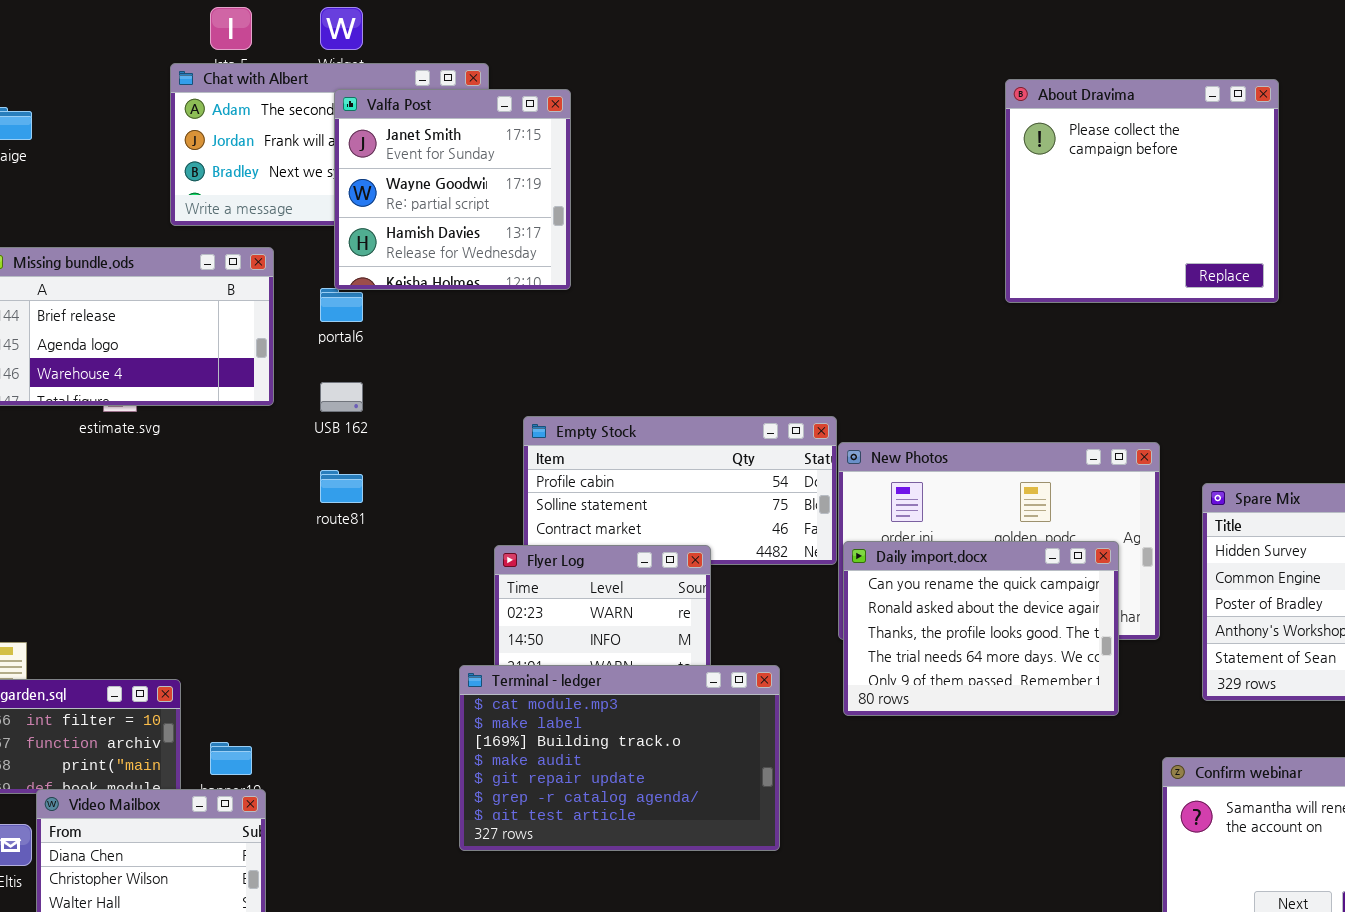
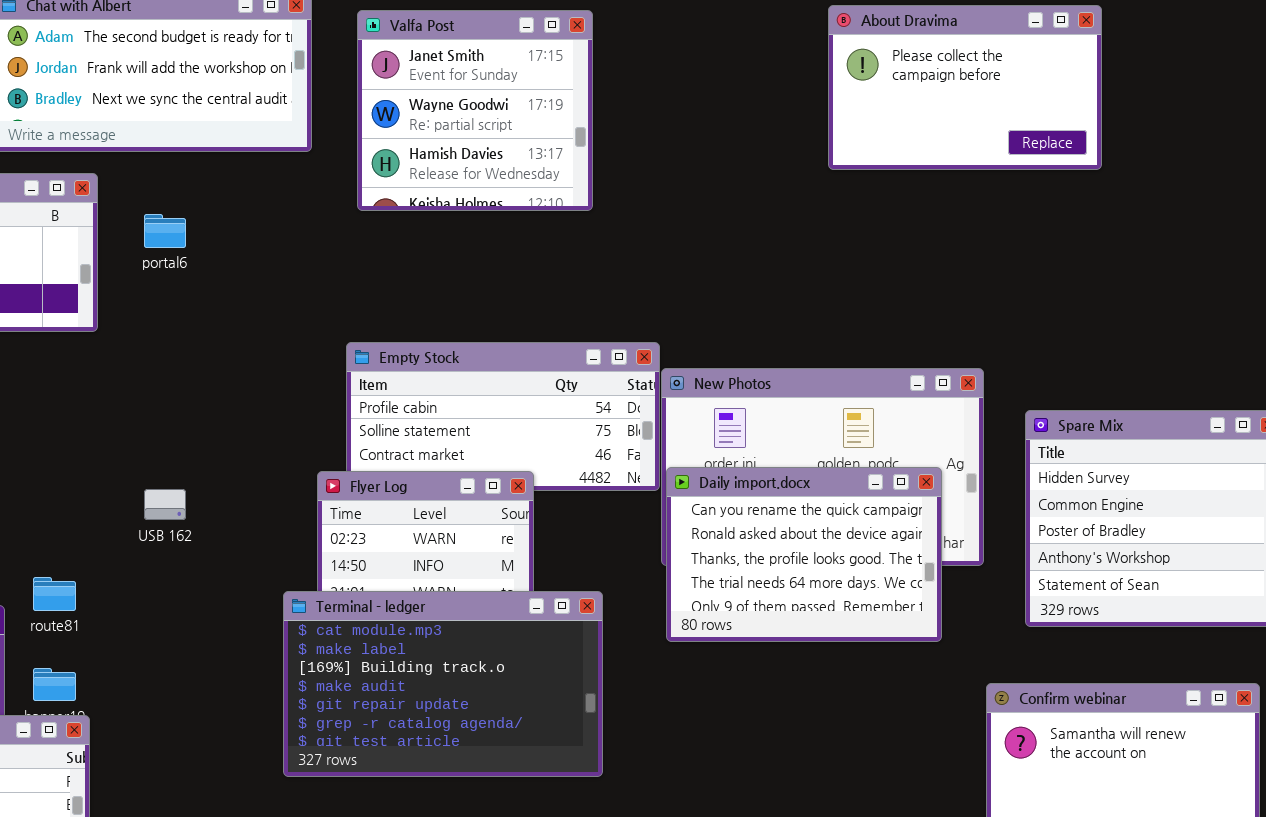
About Dravima: [1005,79,1279,303] -> [828,5,1102,170], resized
Valfa Post: [334,89,571,290] -> [357,10,593,211], moved
USB 162: [320,382,363,412] -> [144,489,186,520], moved
route81: [320,470,363,503] -> [33,577,76,611], moved

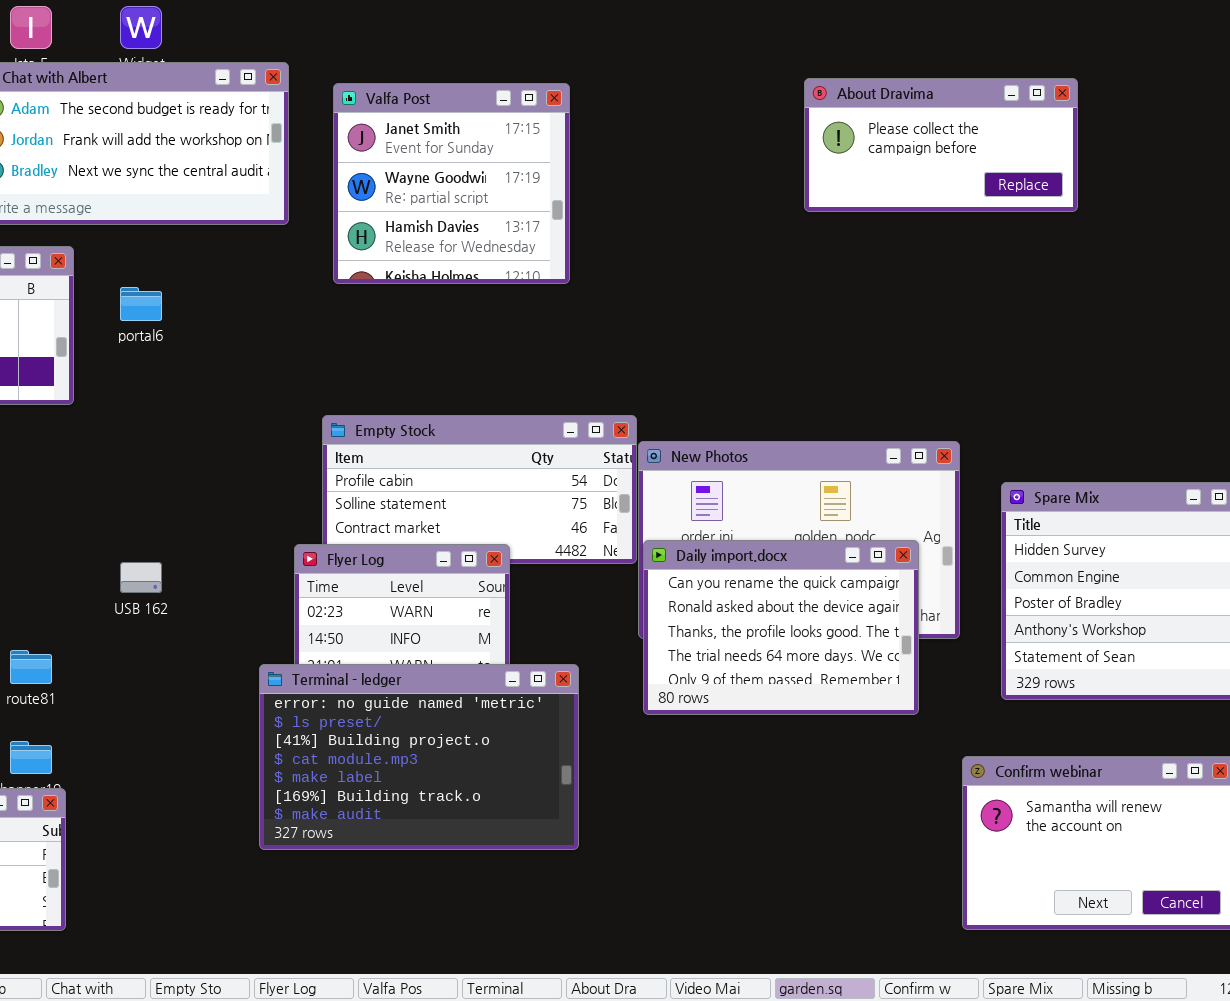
About Dravima: [828,5,1102,170] -> [804,78,1078,212], resized
Terminal - ledger: [283,591,603,777] -> [259,664,579,850], scrolled up 3 rows

